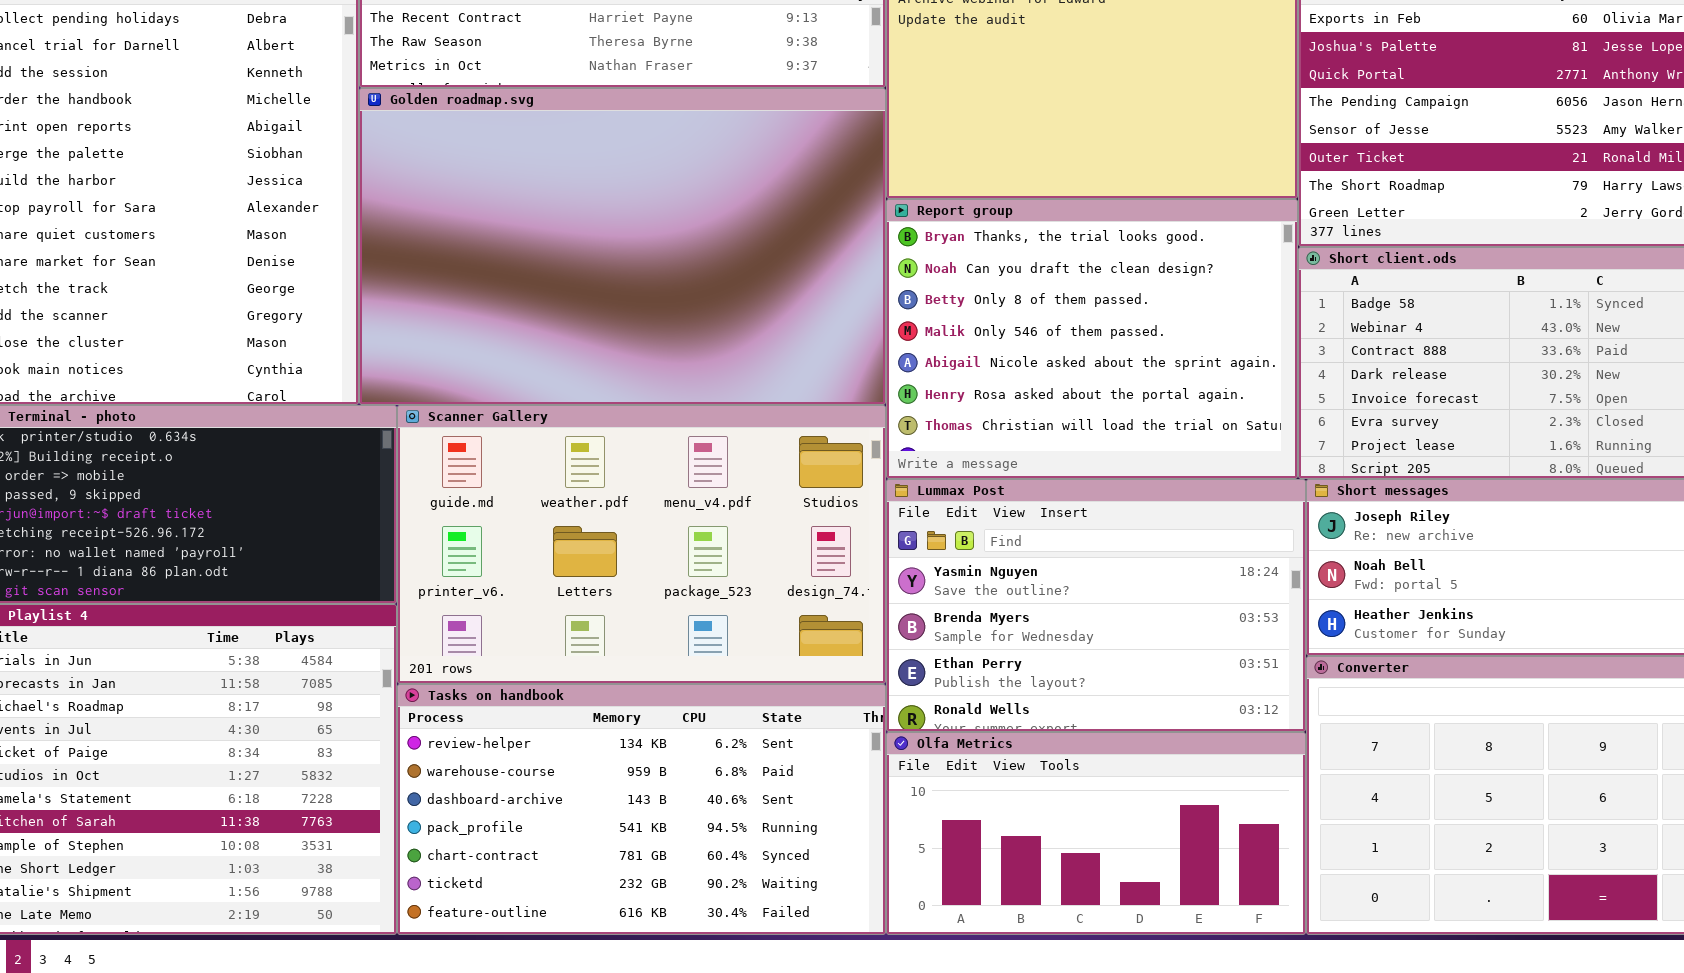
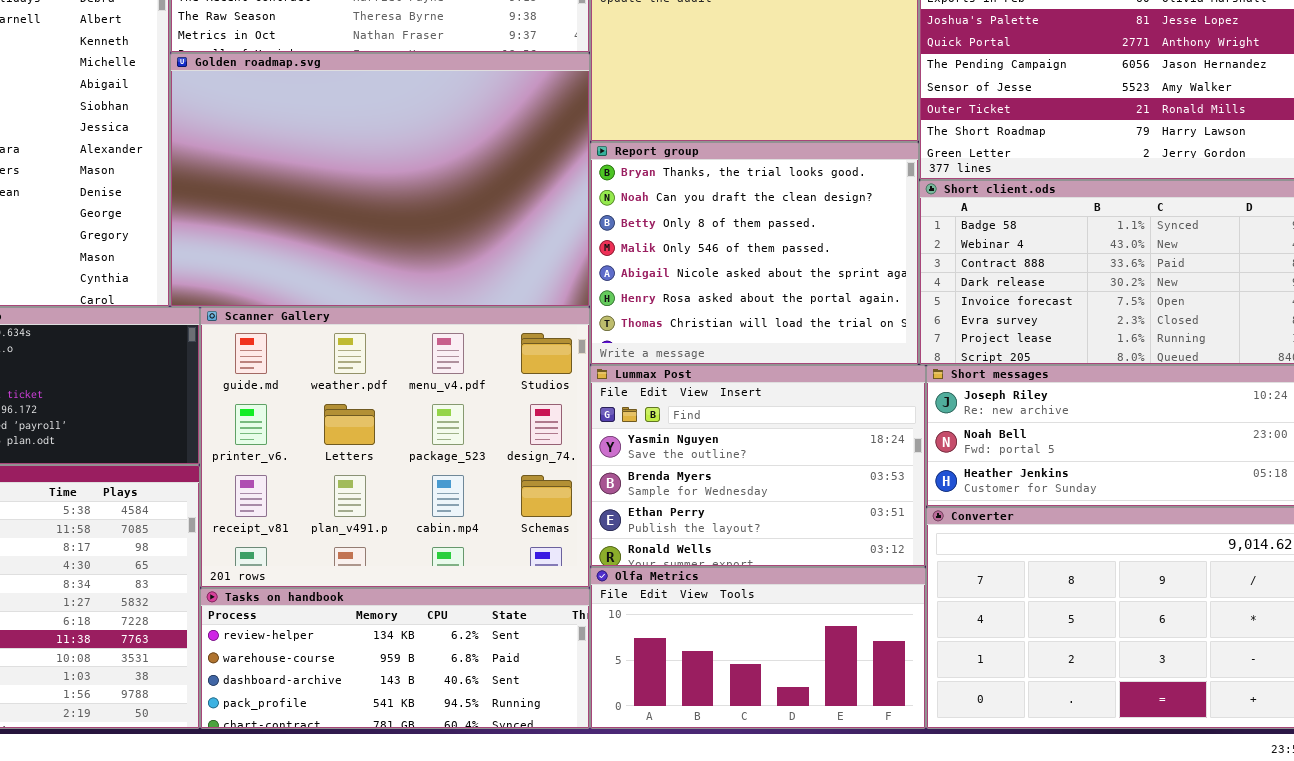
Scanner Gallery: [397,405,886,684] -> [200,307,590,588], resized
Tasks on handbook: [397,684,886,935] -> [200,588,590,729], resized

